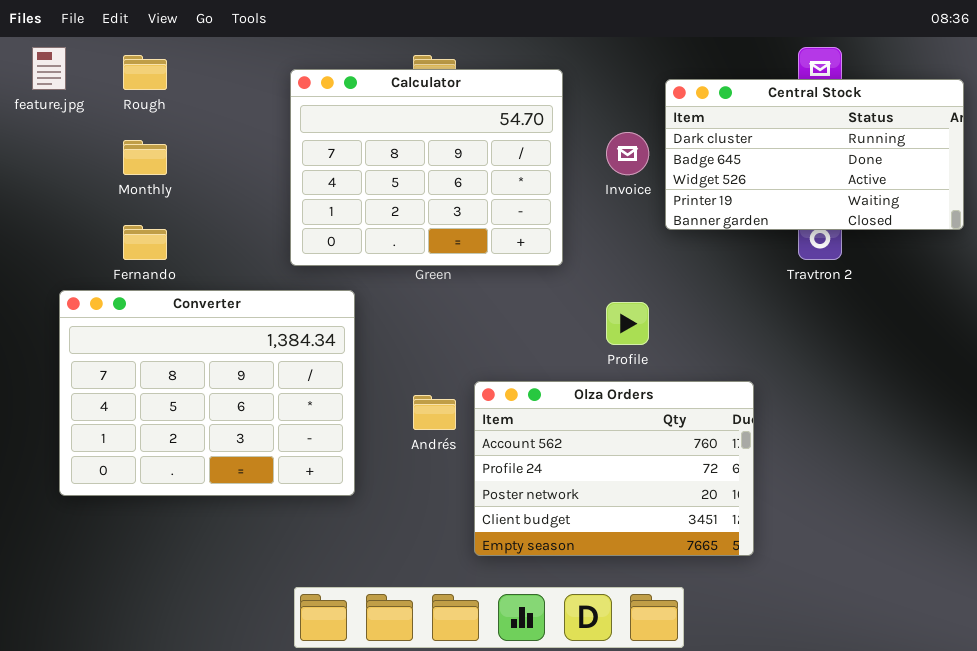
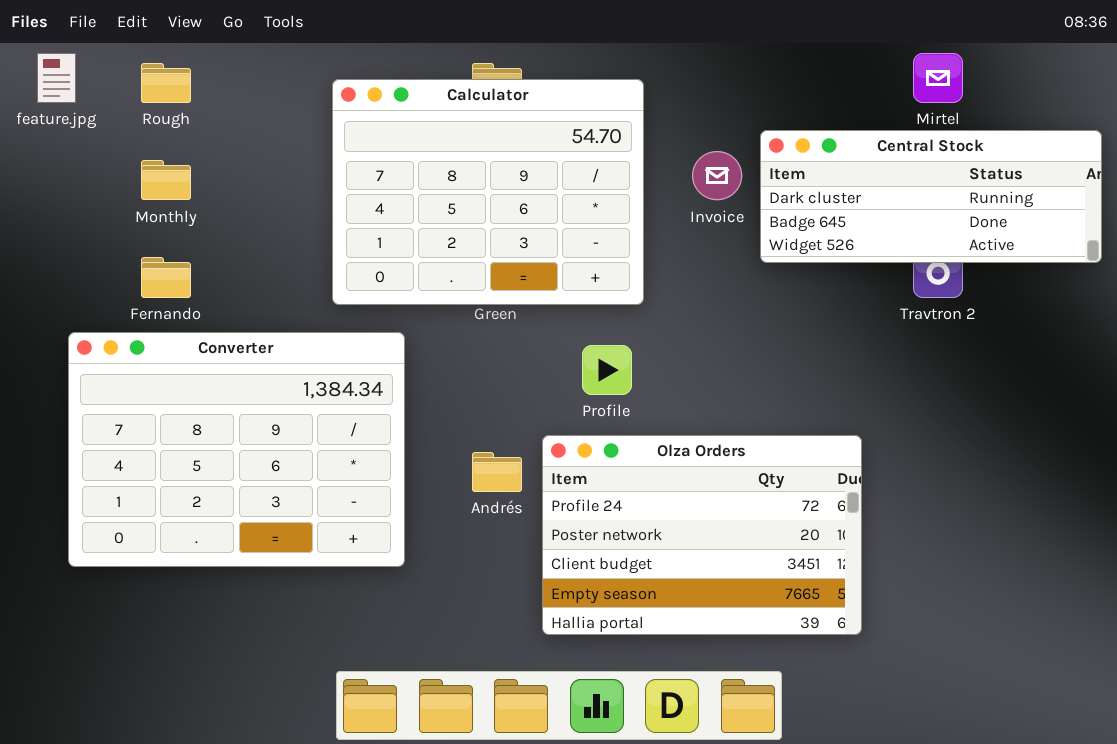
Central Stock: [665,79,964,230] -> [760,130,1102,263], resized
Profile: [606,302,649,345] -> [582,345,632,395], moved
Olza Orders: [474,381,754,556] -> [542,435,862,635], scrolled down 1 row

